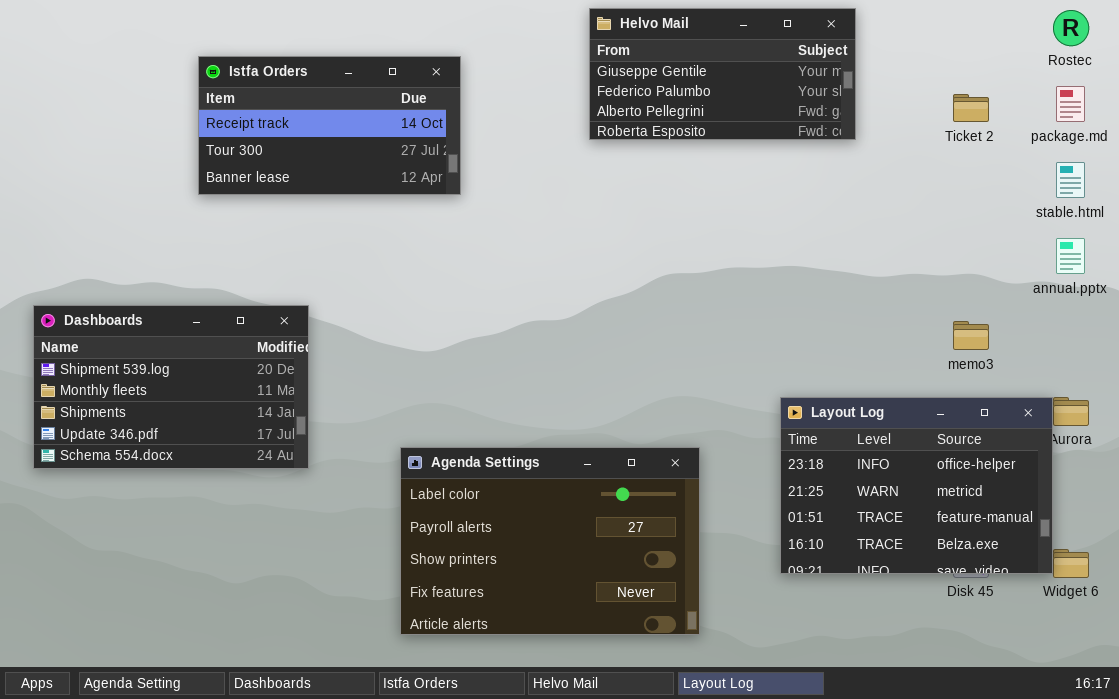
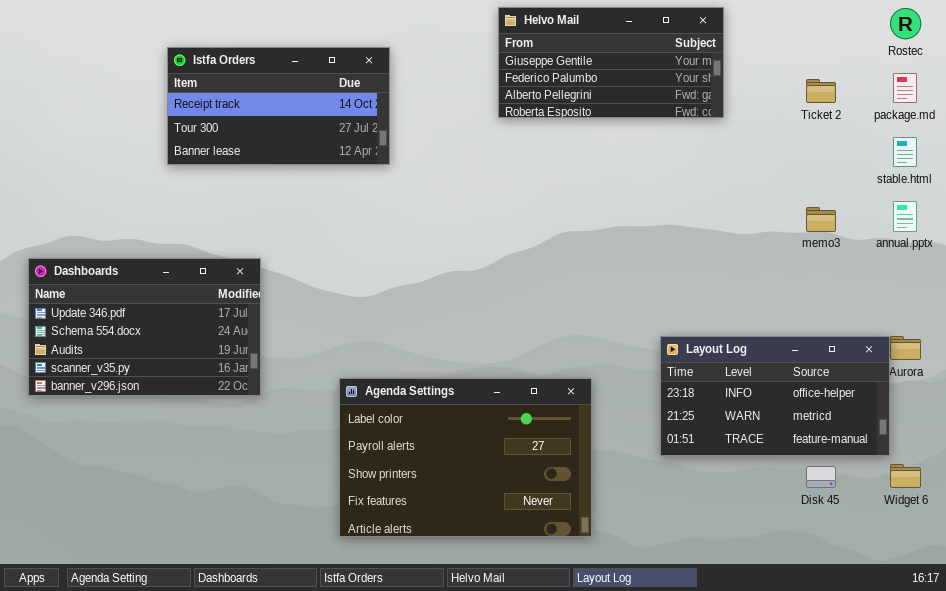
Dashboards: [33,305,309,469] -> [28,258,261,396], scrolled down 3 rows
memo3: [953,321,989,350] -> [806,207,836,232], moved
Layout Log: [780,397,1053,574] -> [660,336,890,456], resized

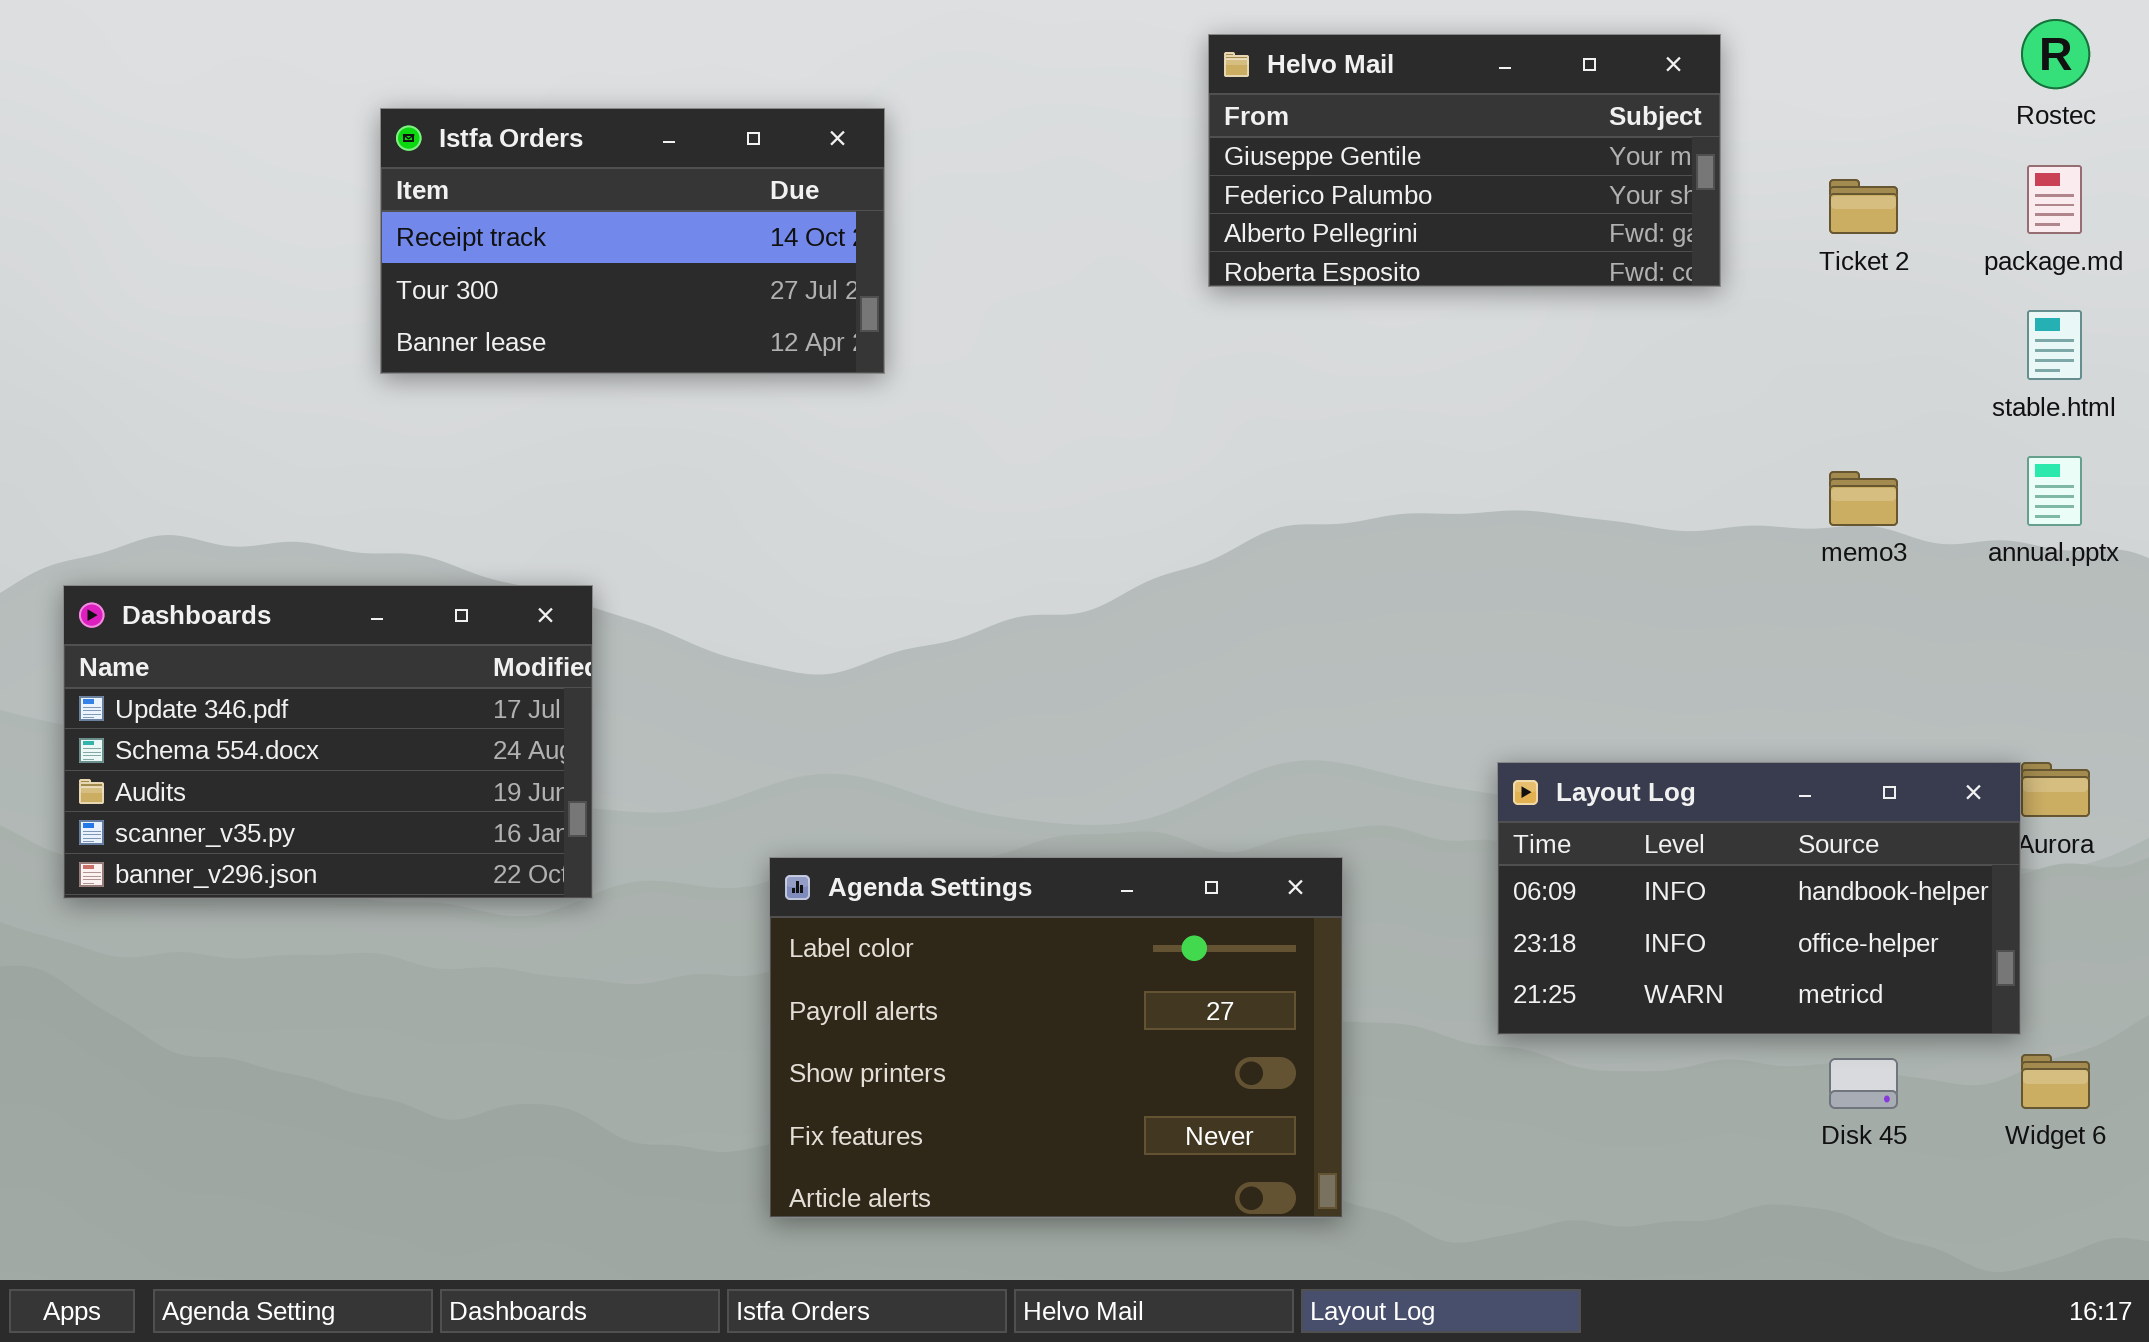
Helvo Mail: [498,7,724,118] -> [1208,34,1721,287], moved
Layout Log: [660,336,890,456] -> [1497,762,2021,1035], scrolled up 1 row

